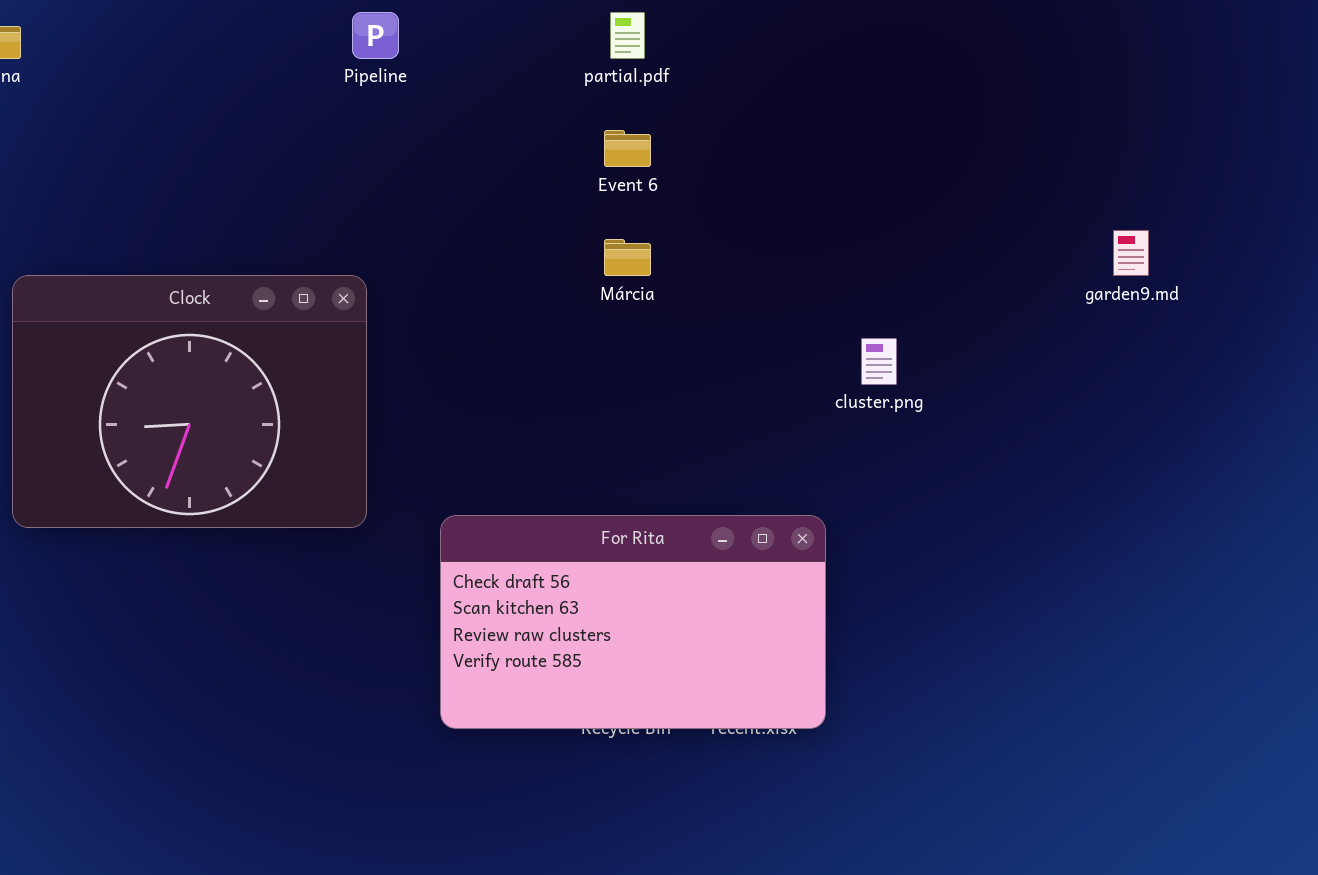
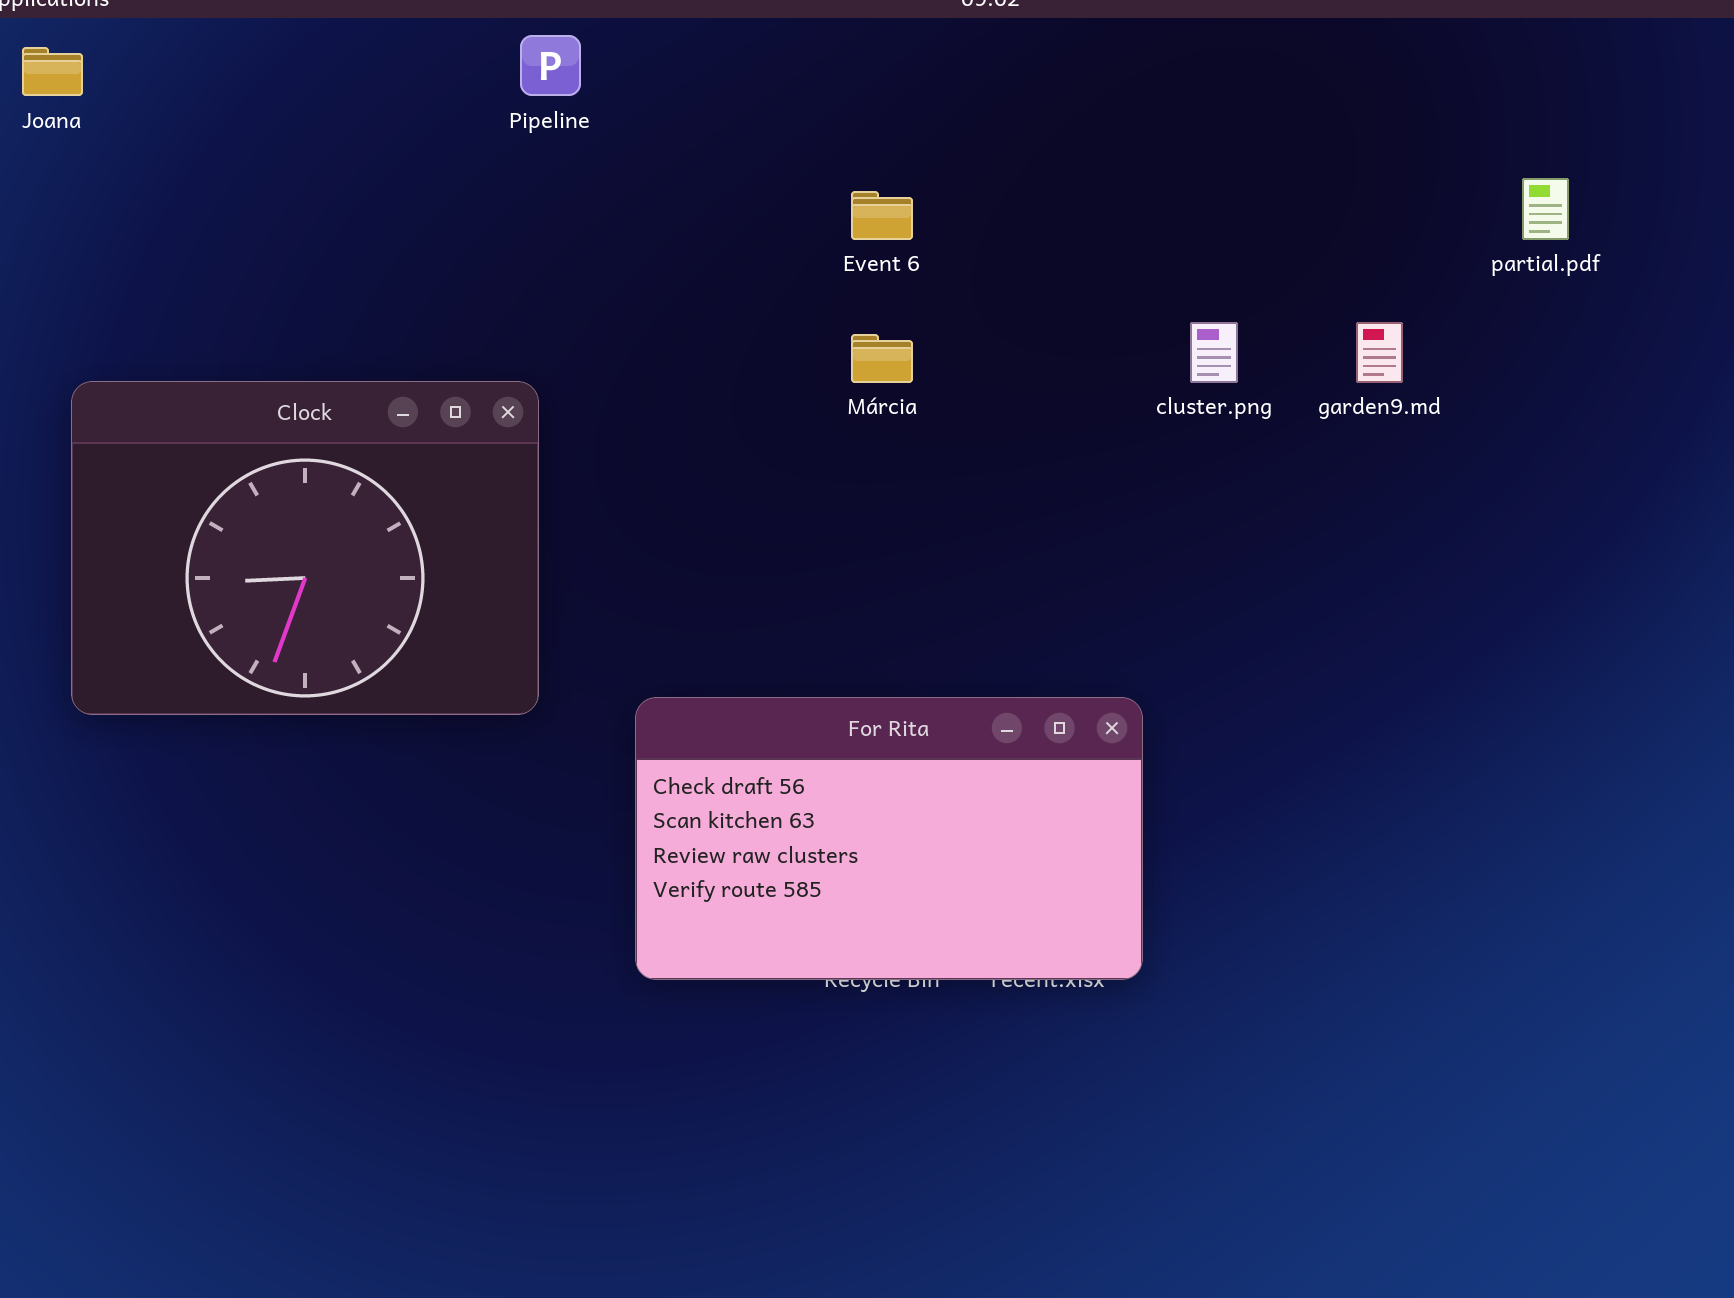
partial.pdf: [610,12,645,59] -> [1522,178,1569,240], moved
garden9.md: [1113,230,1149,276] -> [1356,322,1403,383], moved
cluster.png: [861,338,897,385] -> [1190,322,1238,383], moved

